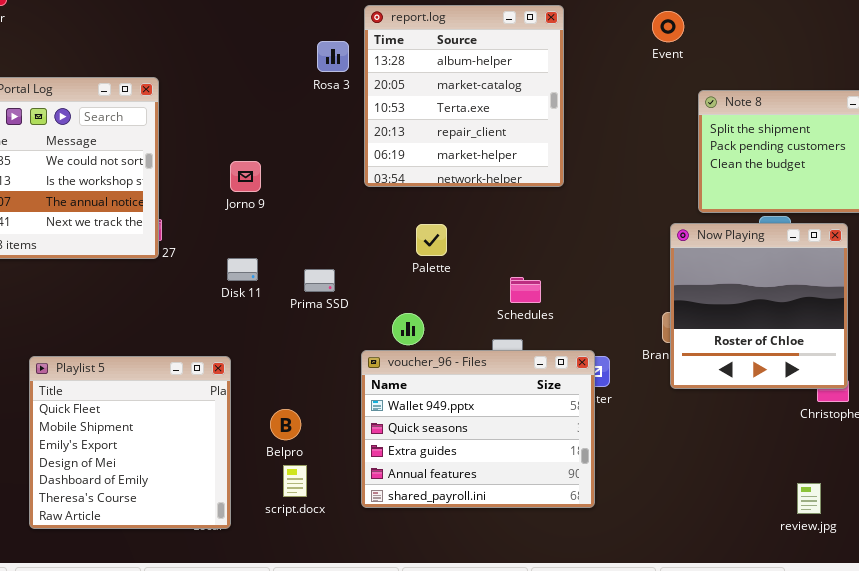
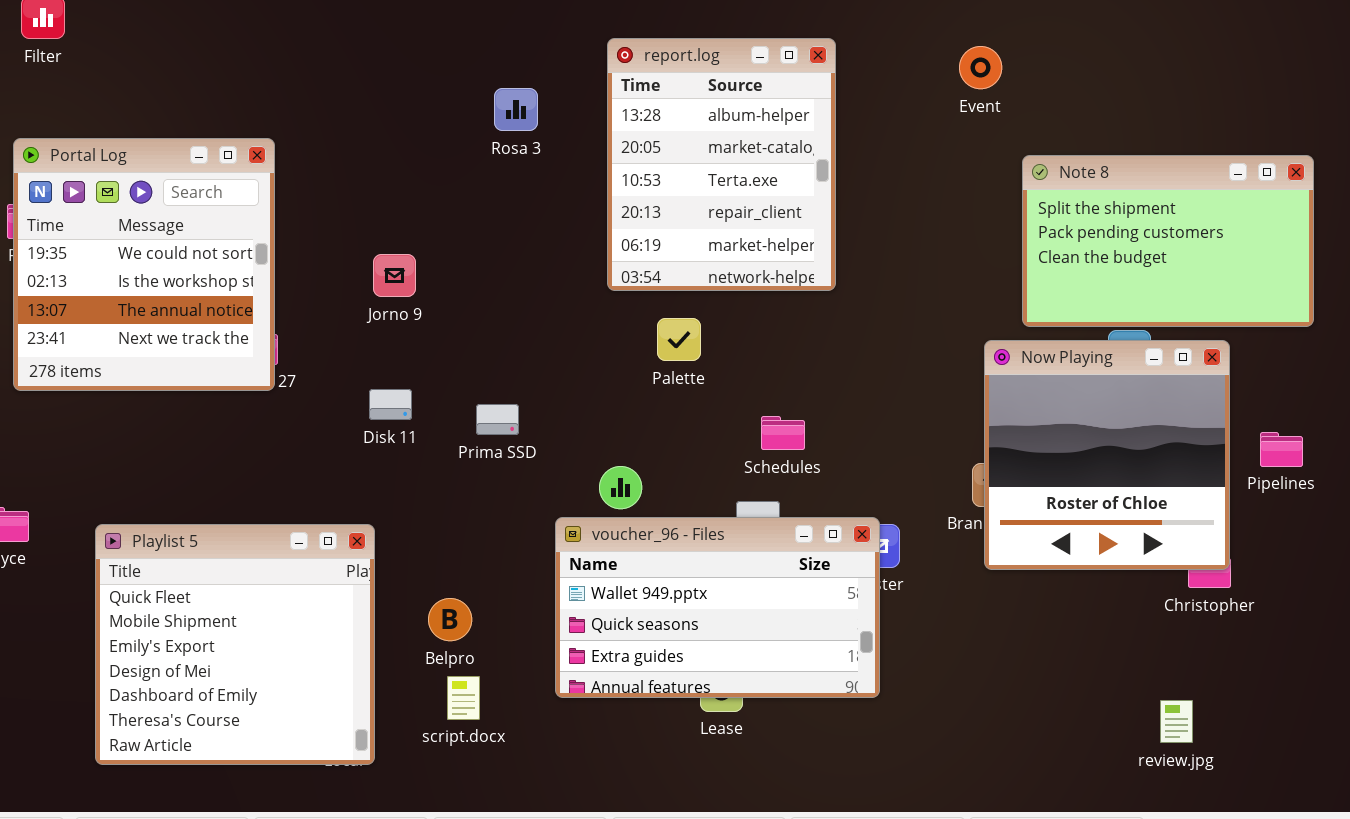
report.log: [364,5,564,187] -> [607,38,836,291], resized
Palette: [416,224,447,256] -> [657,318,701,361], moved
voucher_96 - Files: [361,350,595,508] -> [555,517,880,698], resized

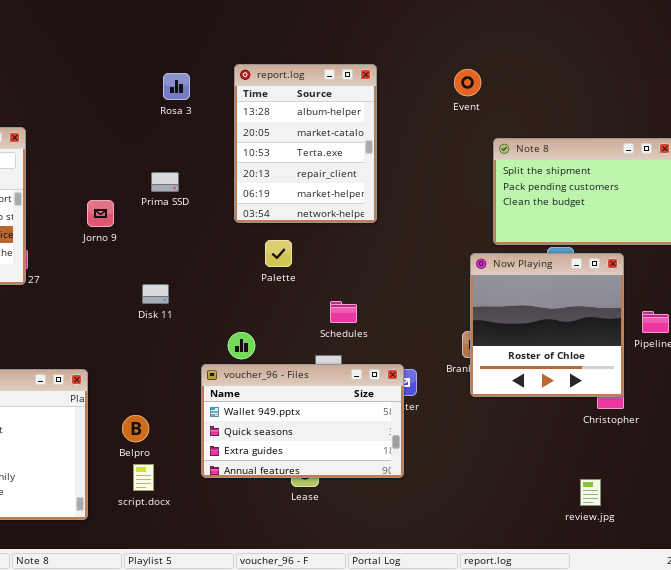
Rosa 3: [494,88,538,131] -> [163,73,190,100], moved
Disk 11: [369,389,412,420] -> [142,284,169,304], moved
Prima SSD: [476,404,519,435] -> [151,172,179,192], moved

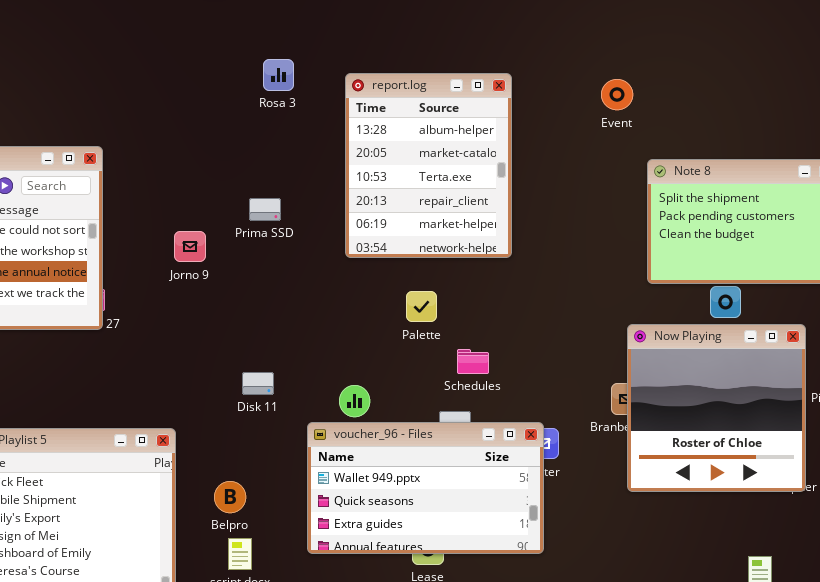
Rosa 3: [163,73,190,100] -> [263,59,294,91], moved
Palette: [265,240,292,267] -> [406,291,437,322], moved
Now Playing: [470,253,624,397] -> [627,324,806,492], moved
Disk 11: [142,284,169,304] -> [242,372,274,395], moved

